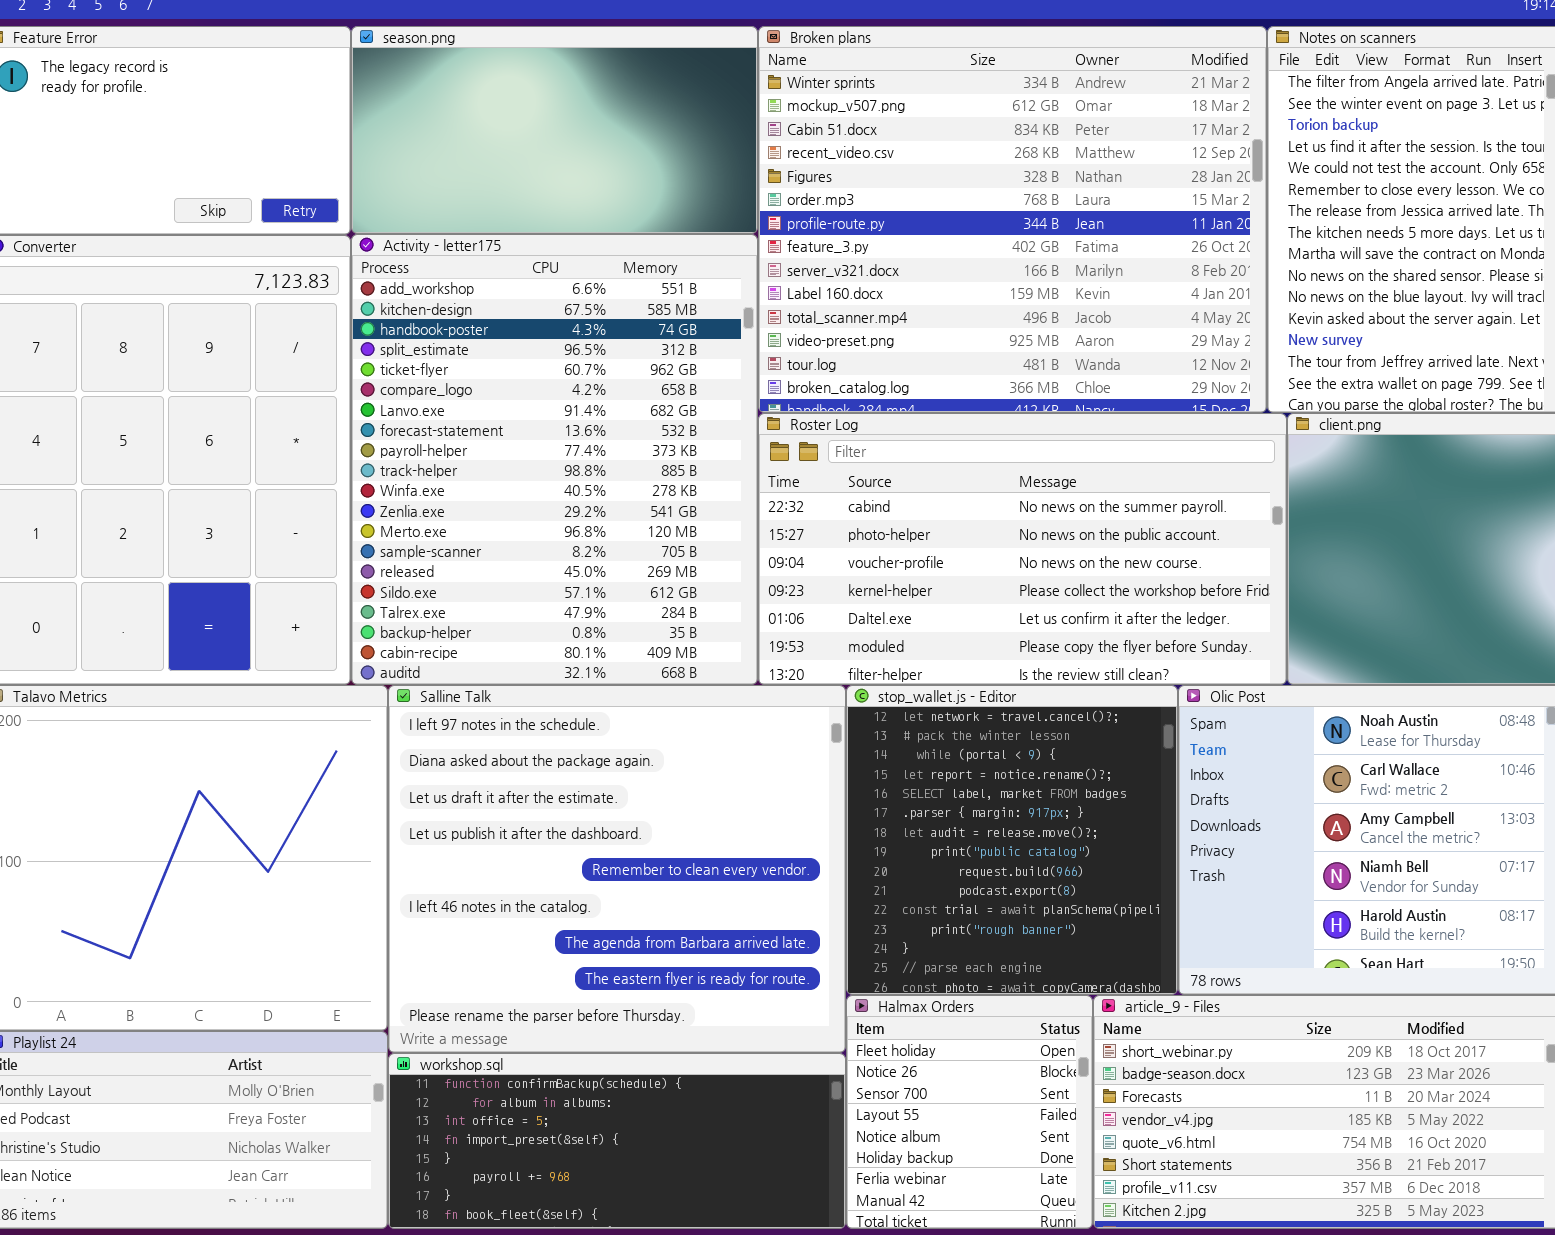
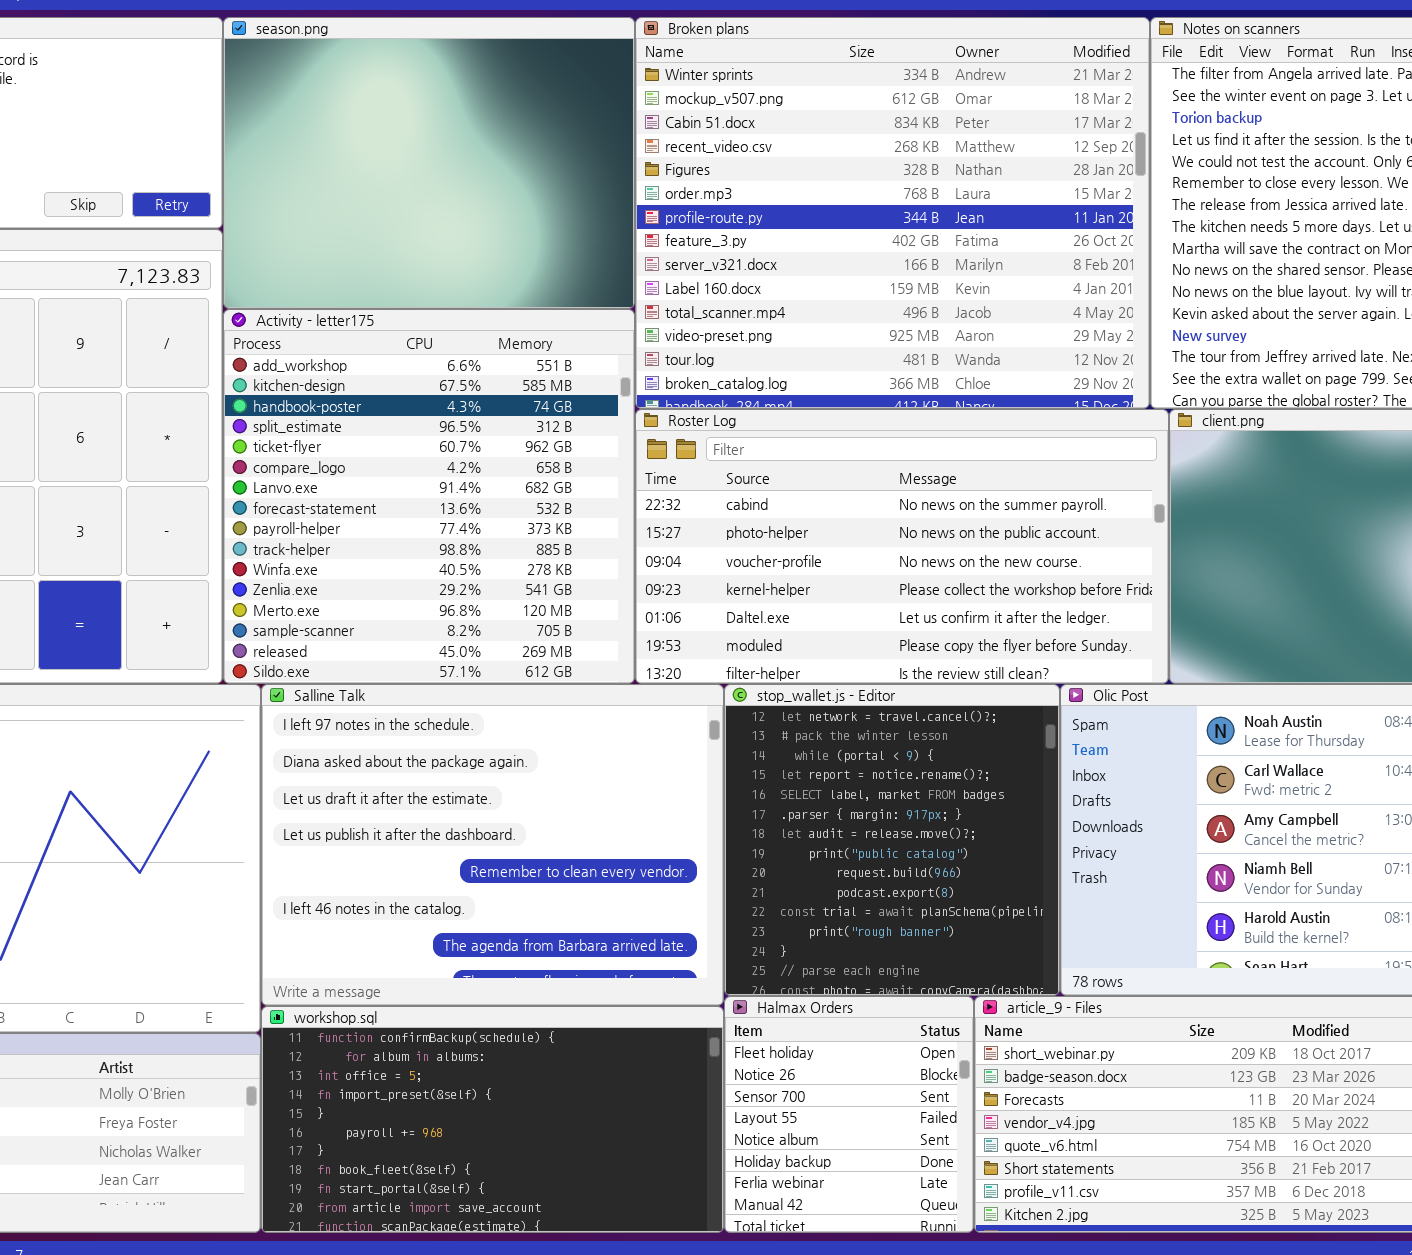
season.png: [351,26,758,234] -> [223,17,635,309], resized
Activity - letter175: [351,234,758,685] -> [223,309,635,684], resized
Salline Talk: [388,685,846,1053] -> [261,684,724,1006], resized
workshop.sql: [388,1053,846,1229] -> [261,1006,724,1233], resized

